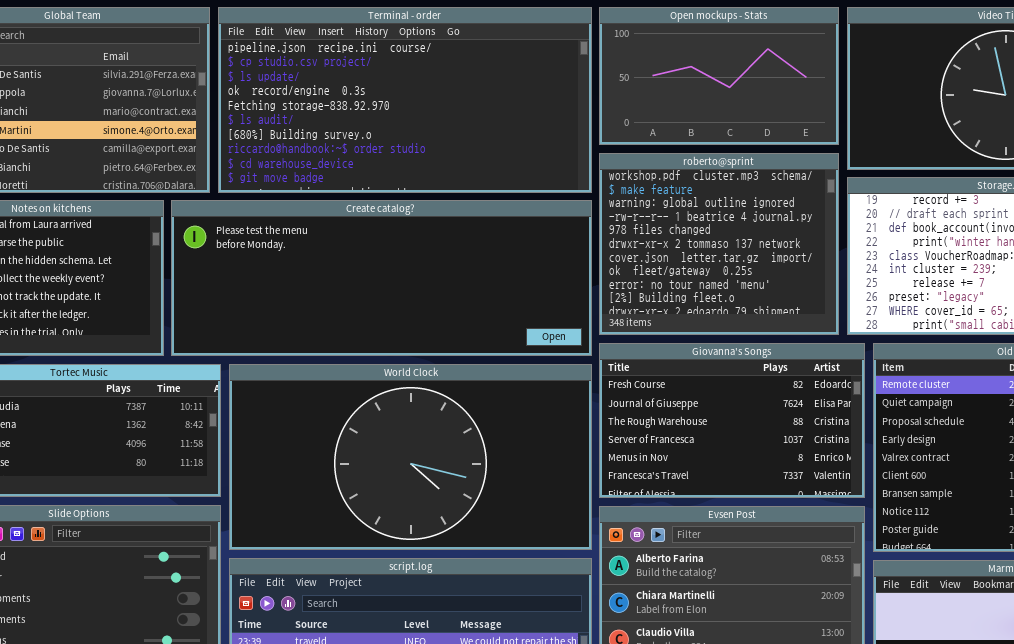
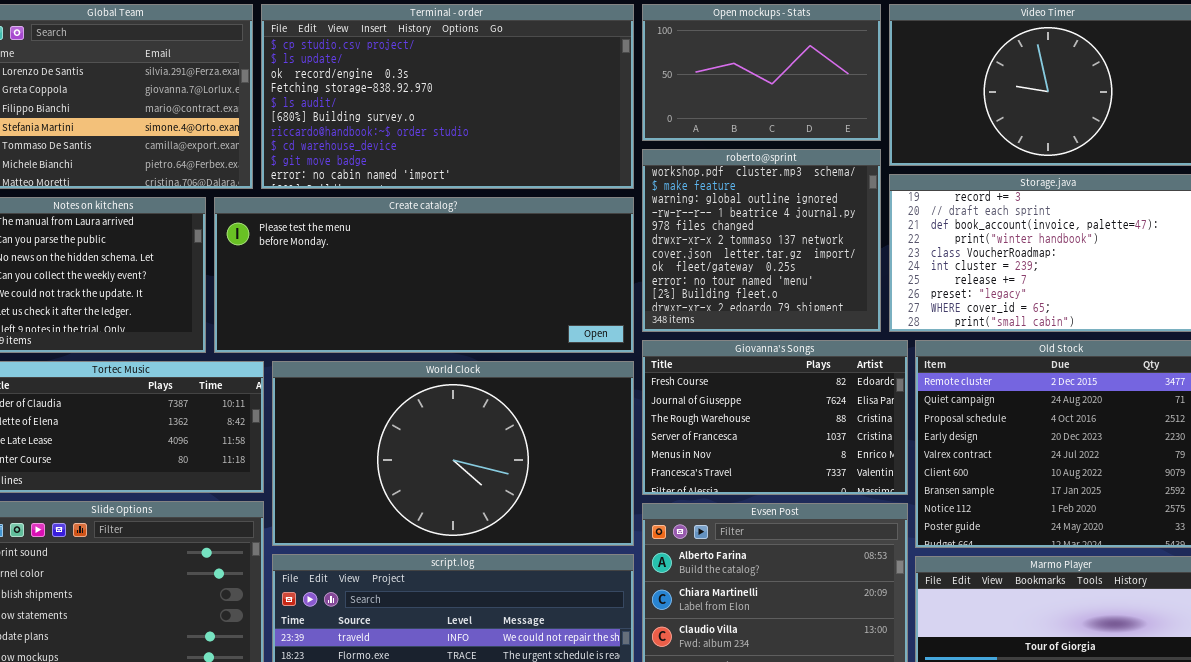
Terminal - order: [218,7,592,193] -> [261,4,634,189], scrolled down 1 row

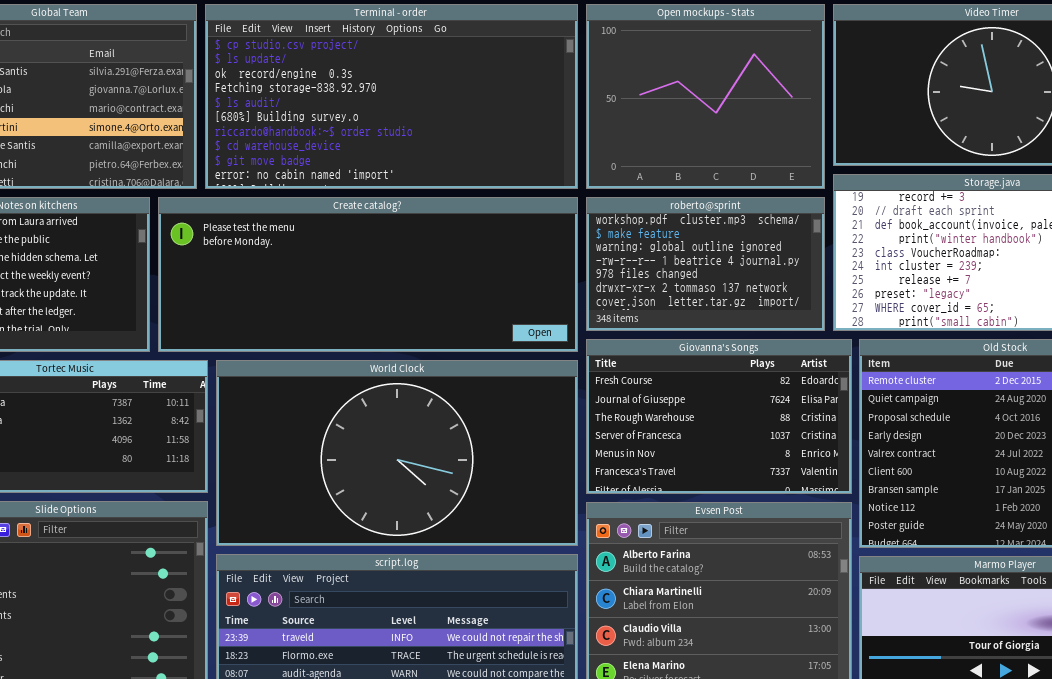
Open mockups - Stats: [642,4,881,141] -> [586,4,825,189], resized
roberto@sprint: [642,149,881,332] -> [586,197,825,331], resized

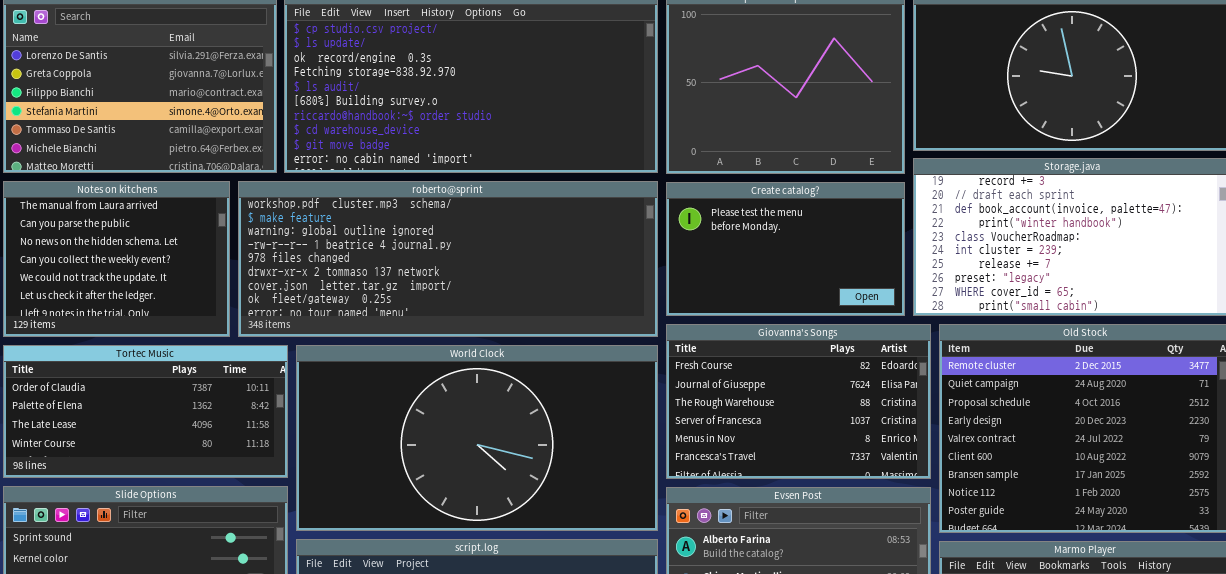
Create catalog?: [158,197,578,352] -> [666,182,905,316], moved, resized
roberto@sprint: [586,197,825,331] -> [238,181,658,337], moved, resized

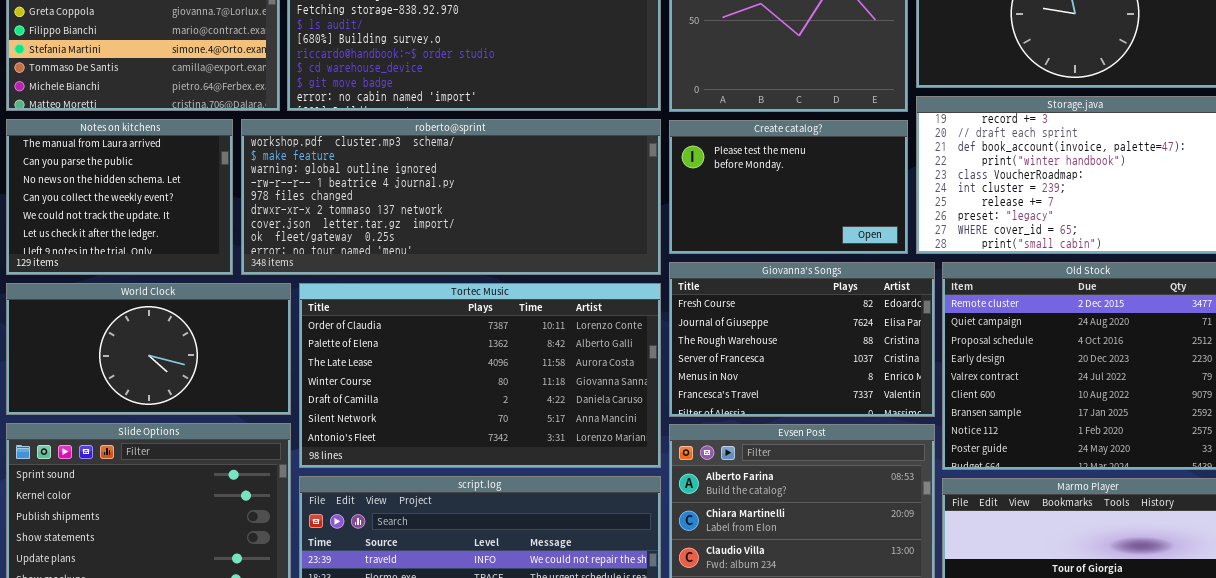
Tortec Music: [3,345,288,478] -> [299,283,661,468], moved, resized
World Clock: [296,345,658,531] -> [6,283,291,415], moved, resized

